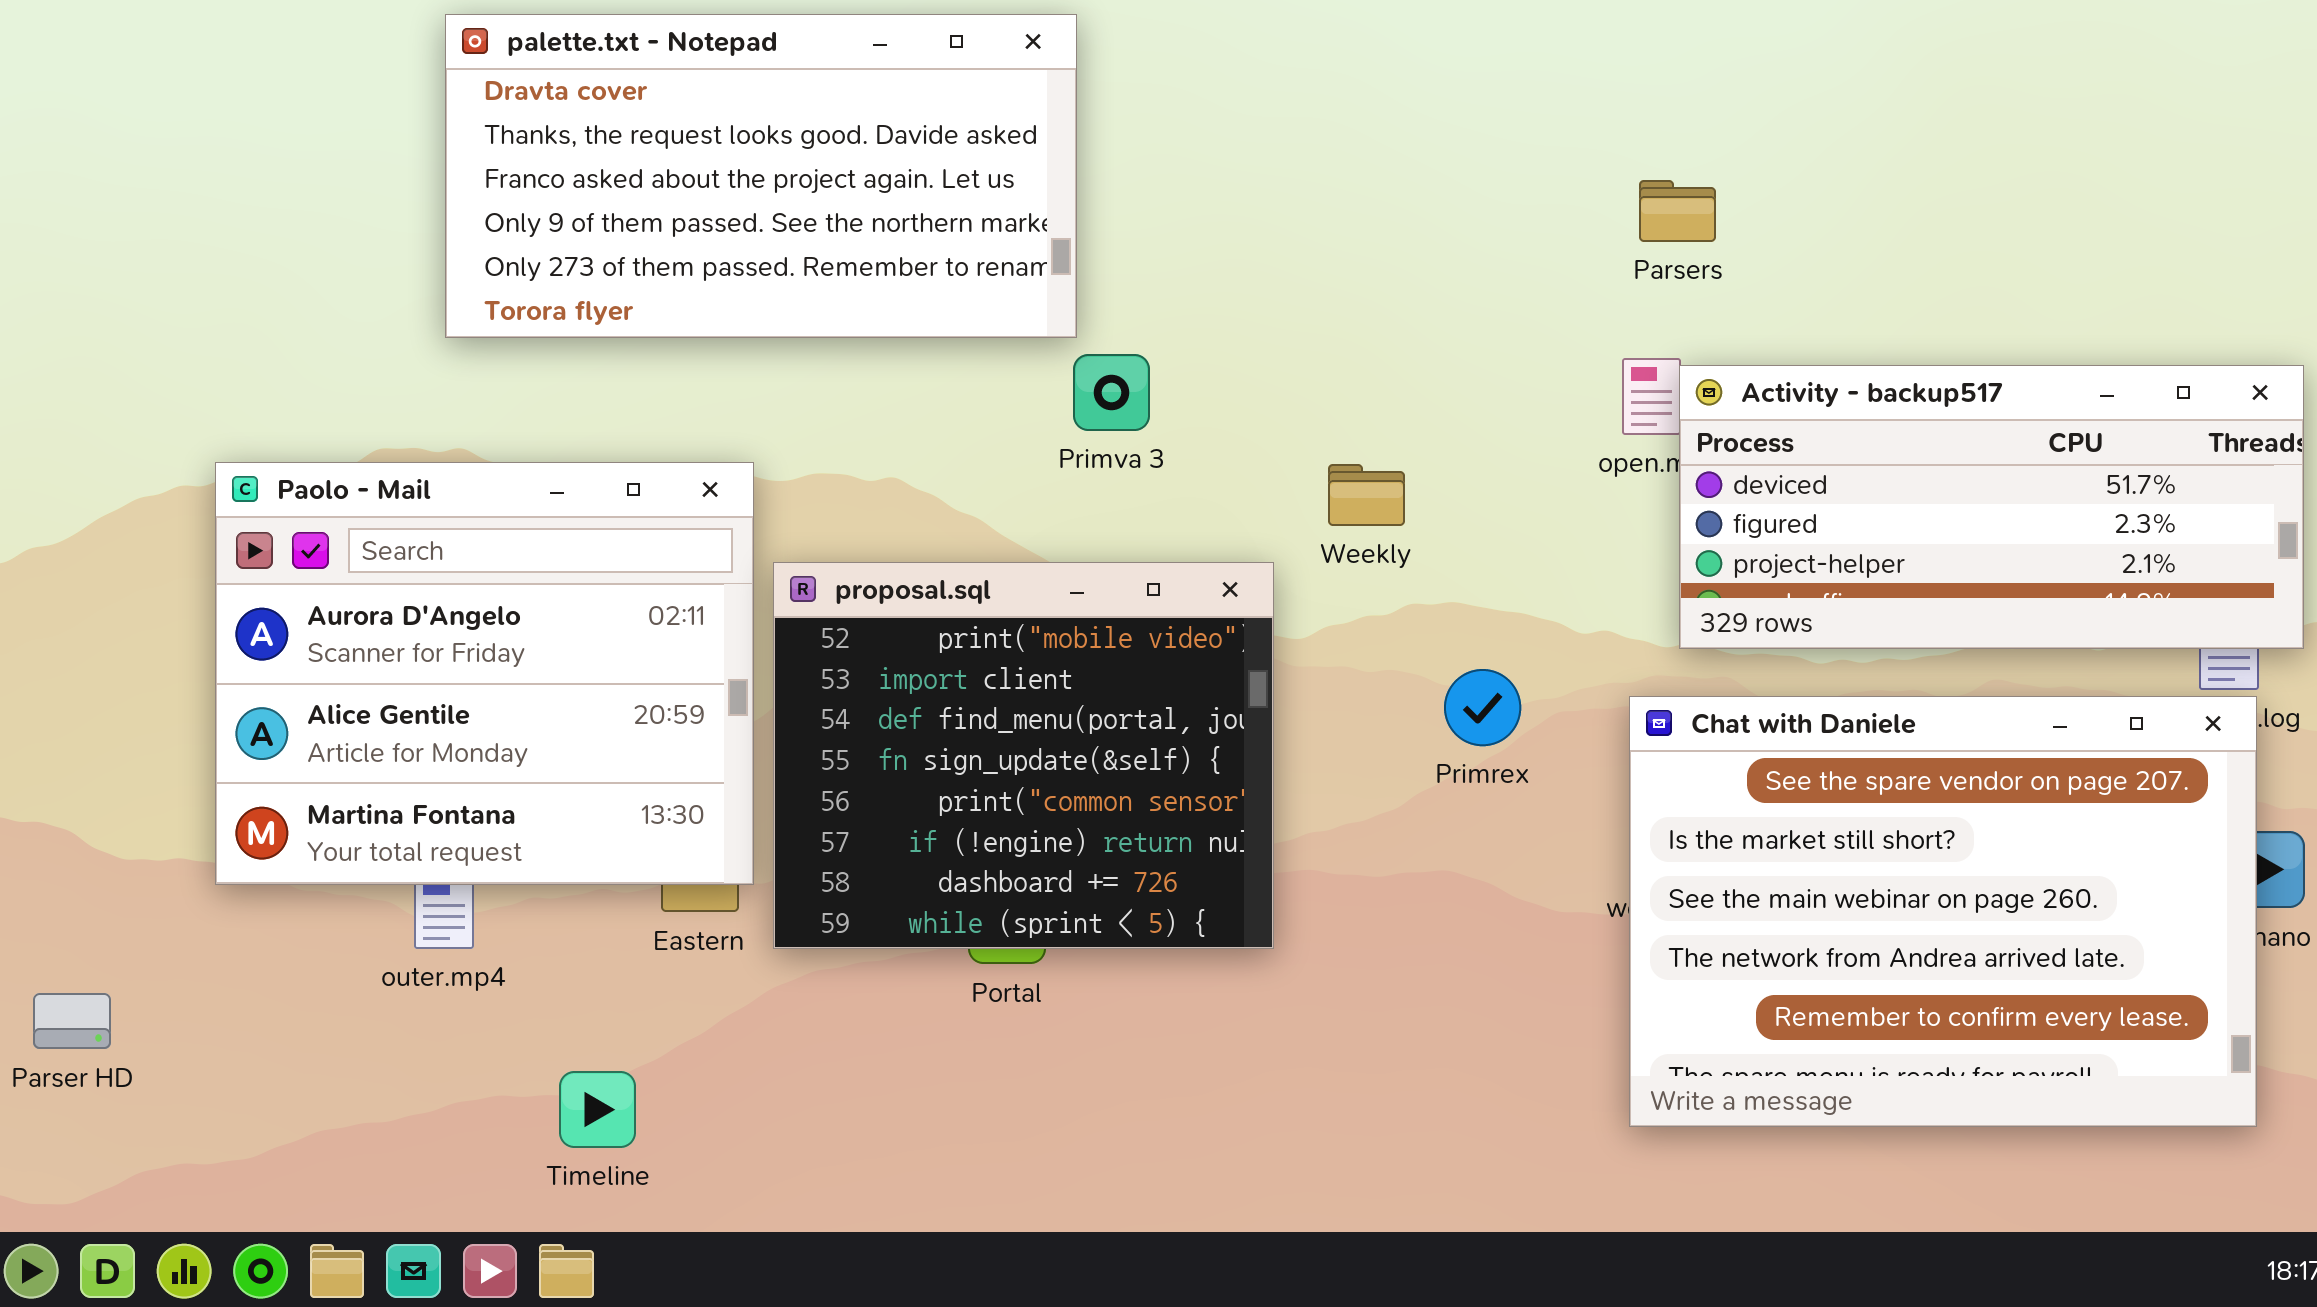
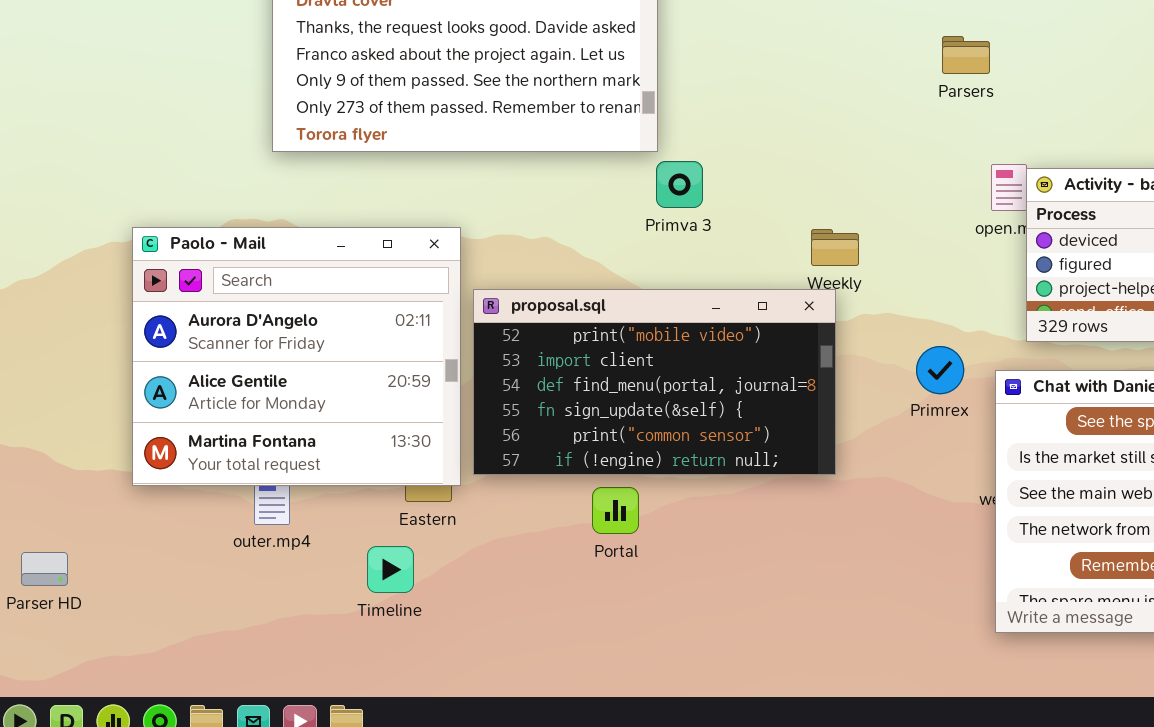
Parsers: [1639,180,1716,242] -> [942,36,990,74], moved
proposal.sql: [773,562,1274,949] -> [473,289,836,475], resized
Primrex: [1444,669,1521,746] -> [916,346,964,394], moved
Timeline: [559,1071,636,1148] -> [367,546,414,593], moved

